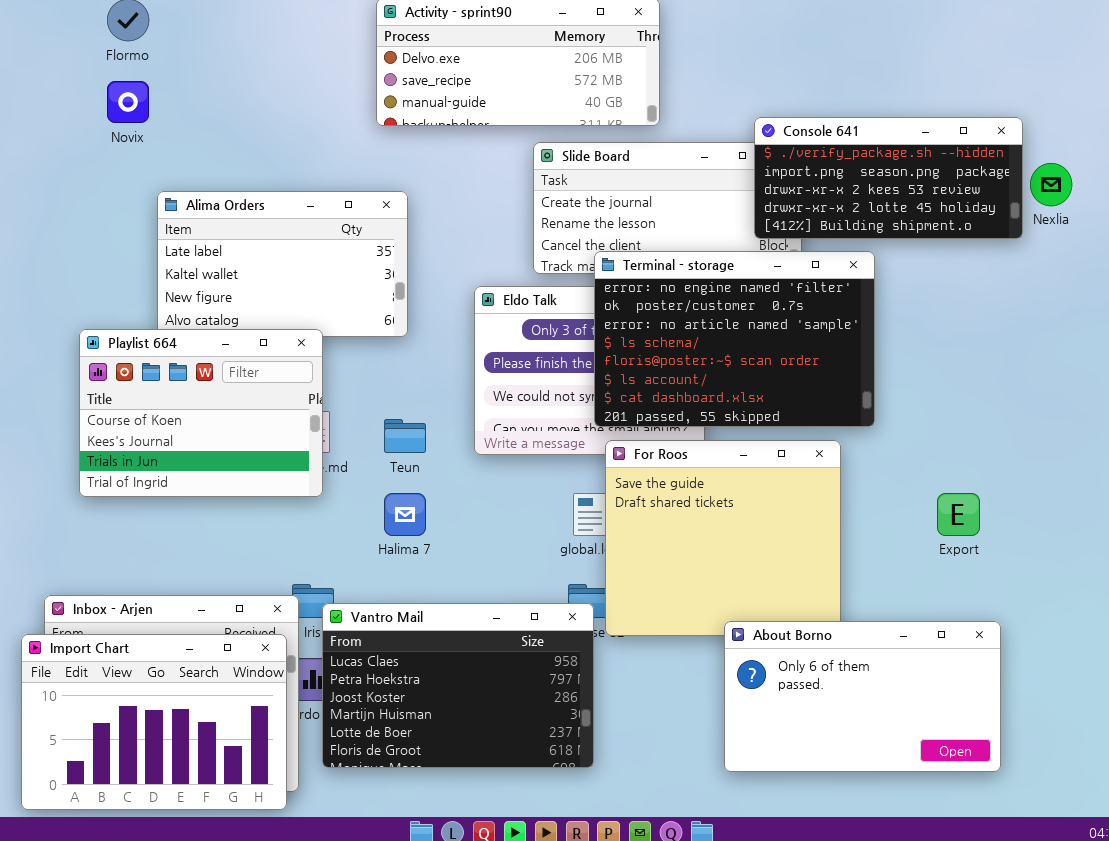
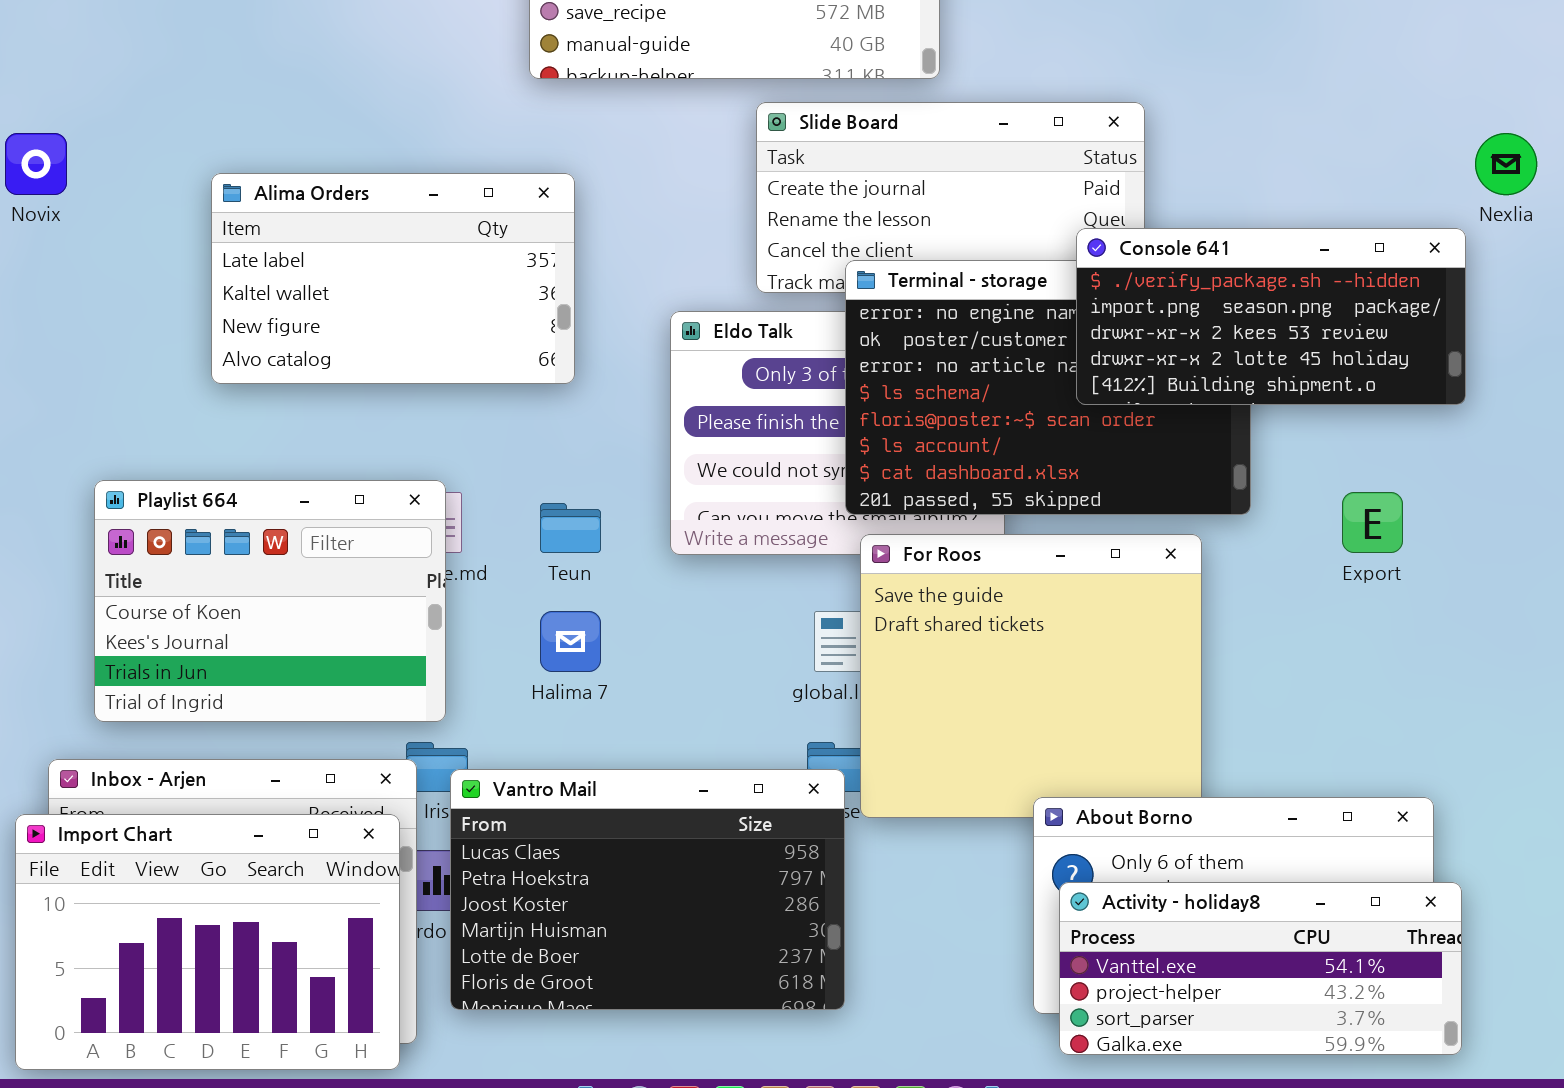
Novix: [107,81,149,123] -> [5,133,67,195], moved
Console 641: [754,117,1023,239] -> [1076,228,1466,405], moved
Playlist 664: [79,329,323,497] -> [94,480,446,722], moved
Export: [937,493,980,536] -> [1342,492,1403,553], moved
Activity - holiday8: none -> [1059,882,1462,1055], opened

